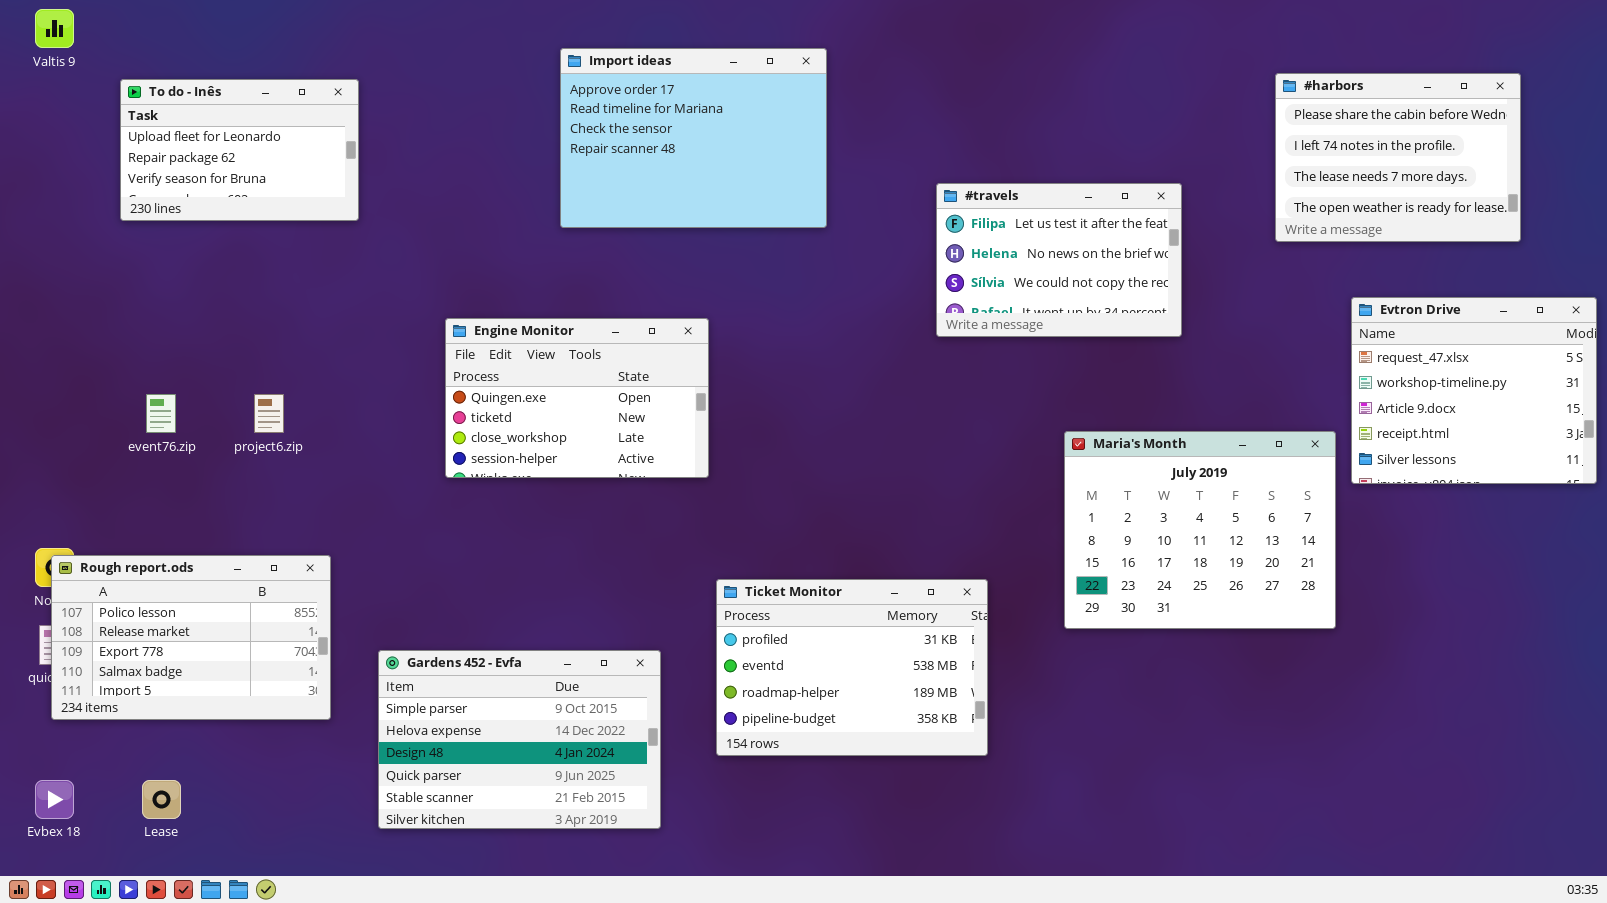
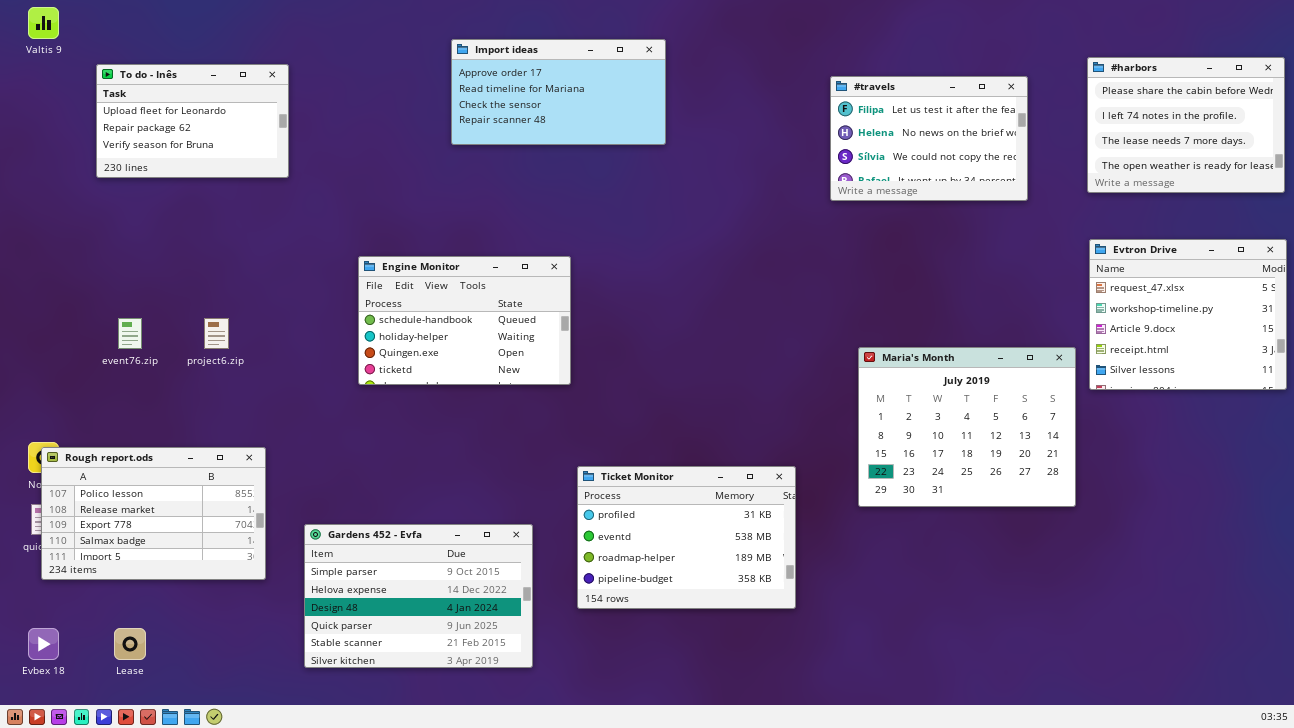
Import ideas: [560,48,827,228] -> [451,39,666,145], resized
#harbors: [1275,73,1521,242] -> [1087,57,1285,193], moved
#travels: [936,183,1182,337] -> [830,76,1028,201], moved
Engine Monitor: [445,318,709,478] -> [358,256,571,385], scrolled up 2 rows

